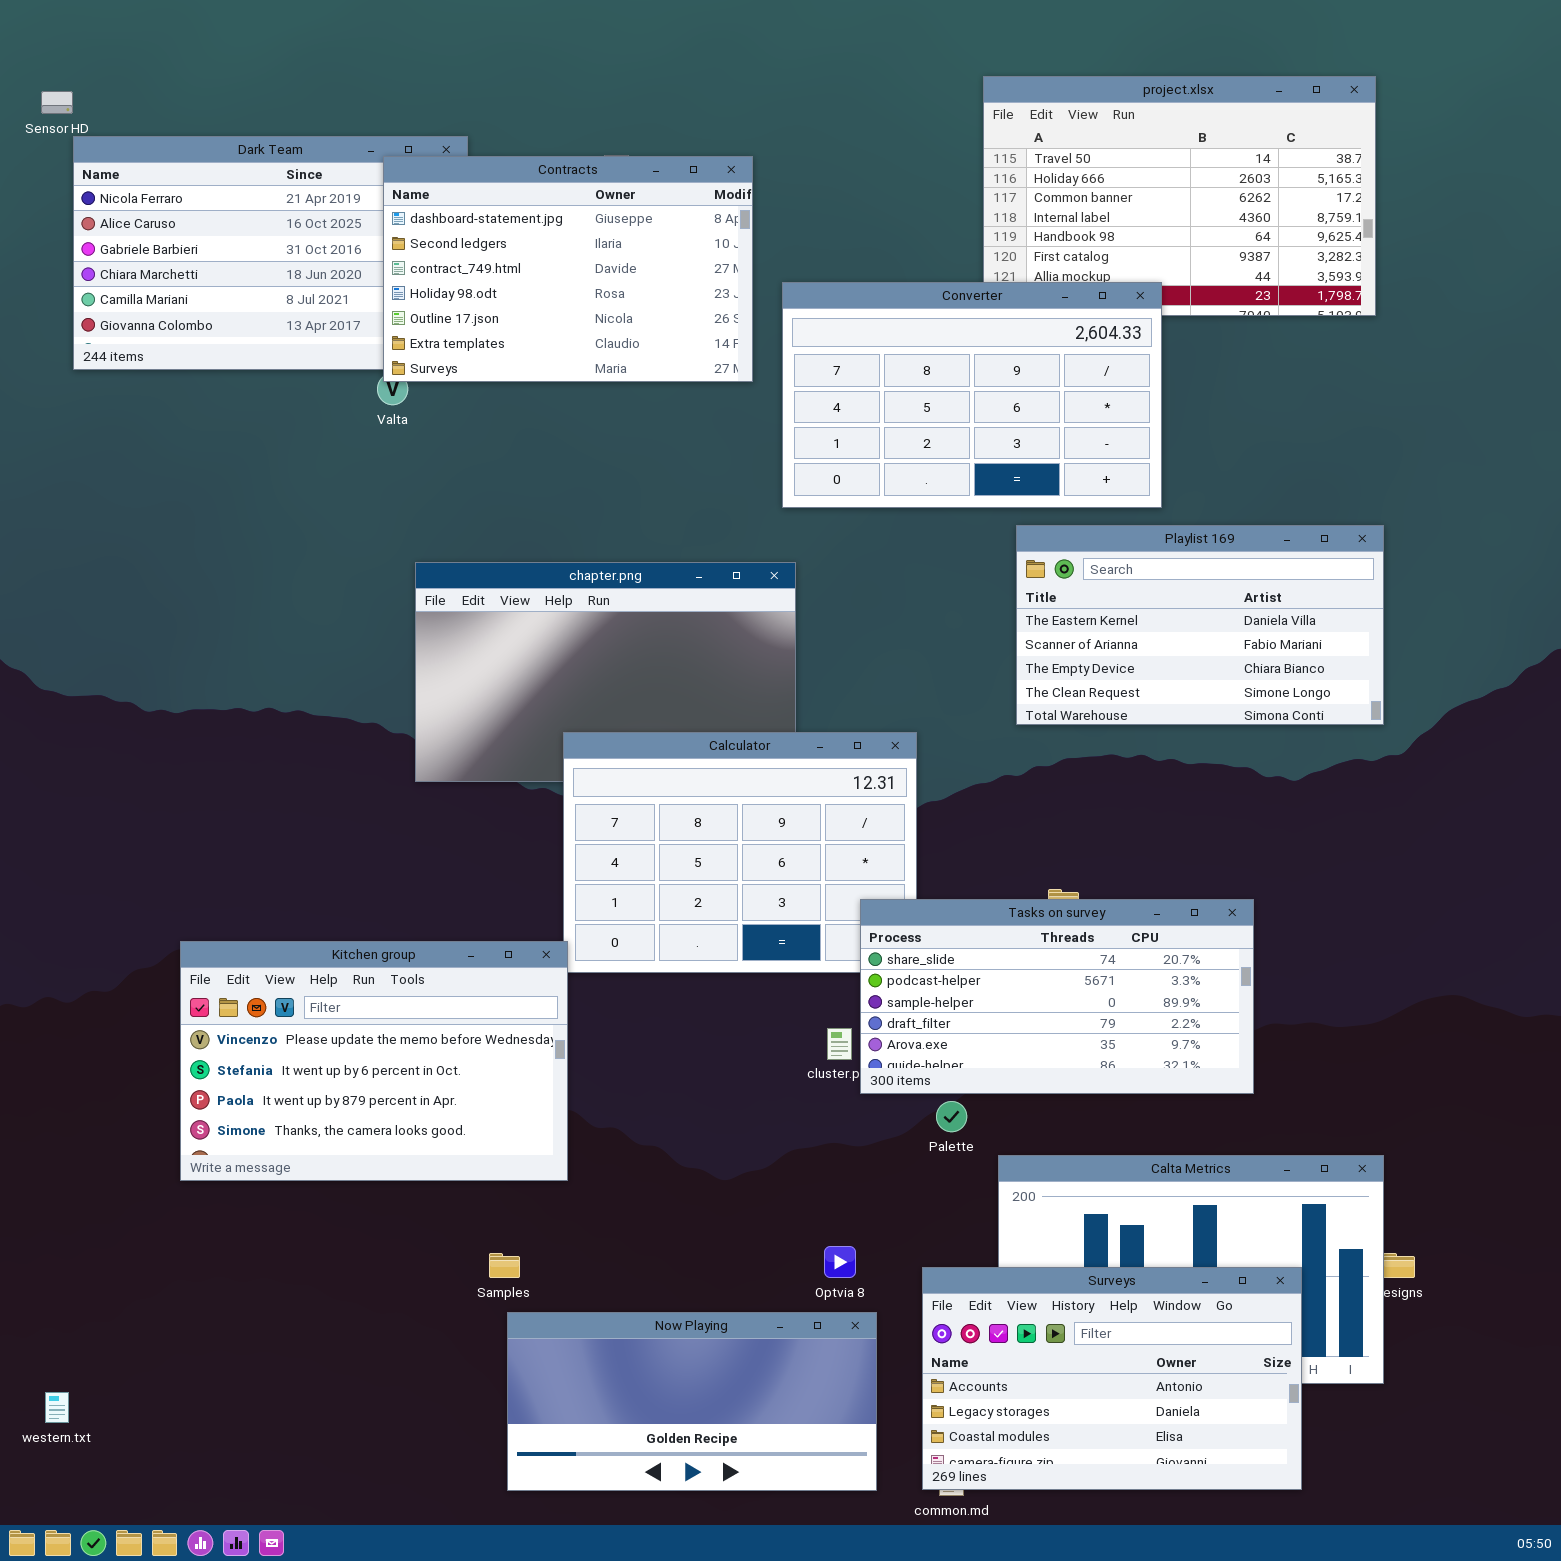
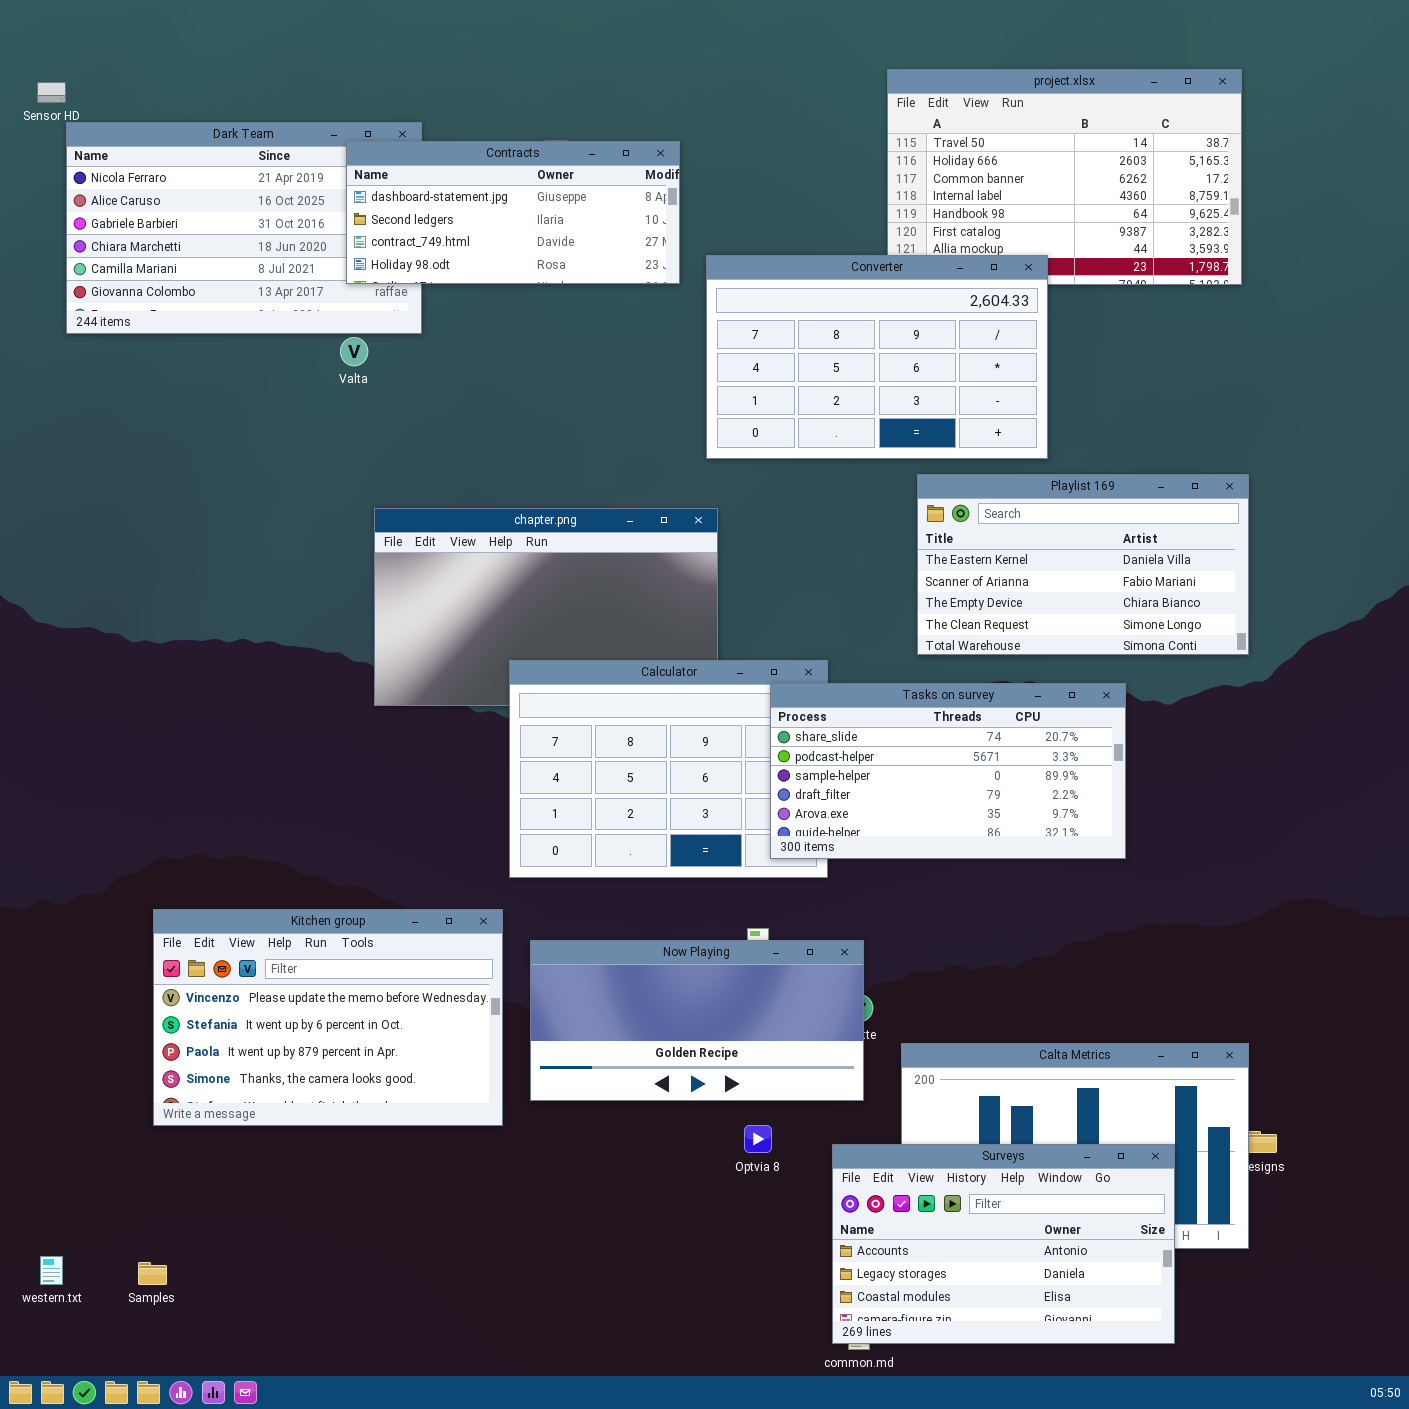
Contracts: [383,156,753,382] -> [346,141,680,284], resized
Tasks on survey: [860,899,1254,1094] -> [770,683,1126,859], moved
Kitchen group: [180,941,568,1181] -> [153,909,503,1126], moved
Samples: [489,1253,520,1278] -> [138,1262,167,1285], moved
Now Playing: [507,1312,877,1491] -> [530,940,864,1101], moved

